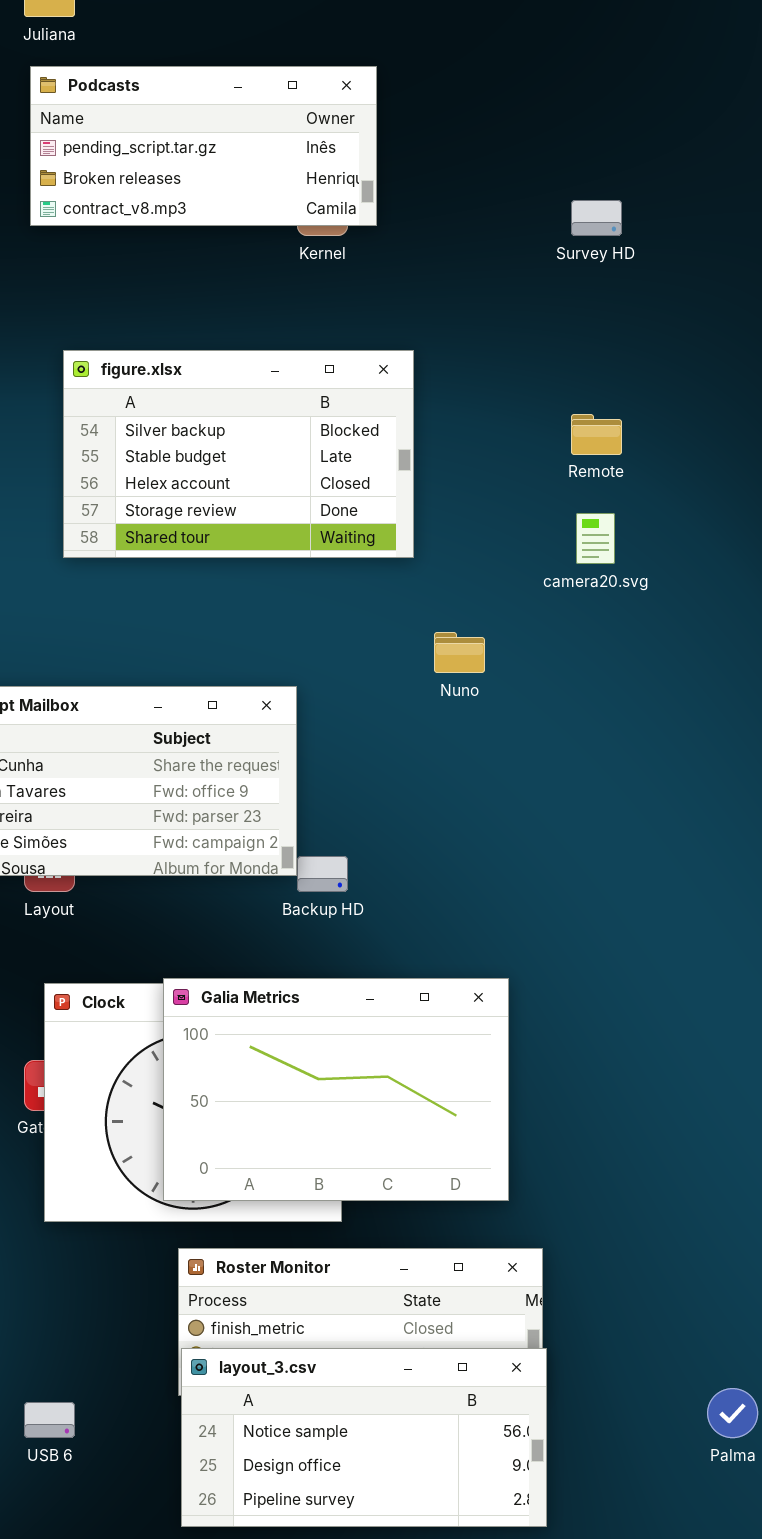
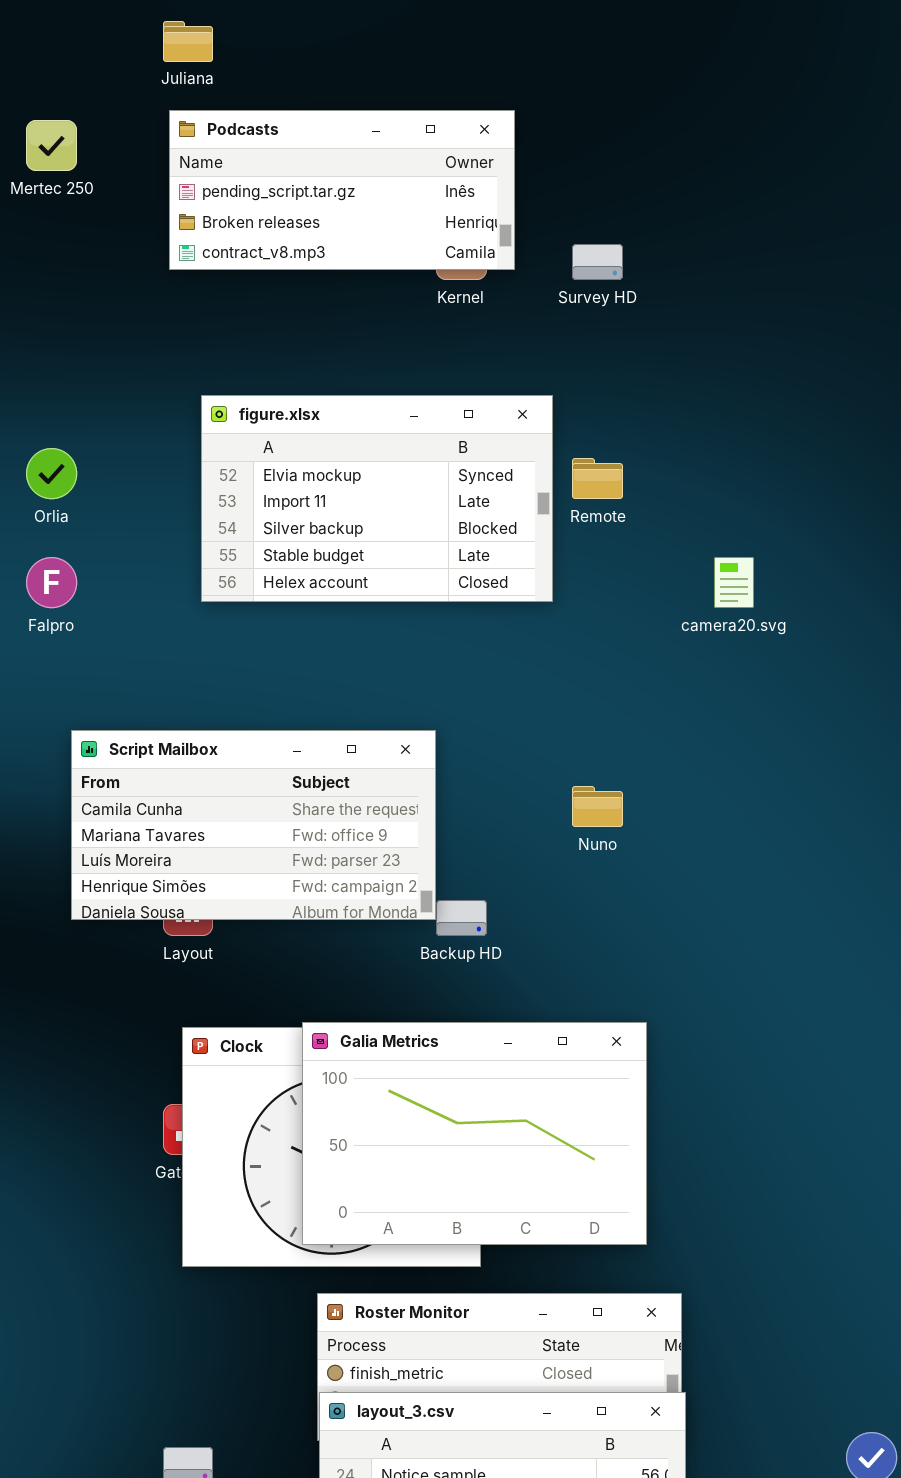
Survey HD: [571,200,622,236] -> [572,244,623,280], moved
figure.xlsx: [63,350,414,558] -> [201,395,553,602], scrolled up 2 rows
Remote: [571,414,622,455] -> [572,458,623,499], moved
Nuno: [434,632,485,673] -> [572,786,623,827], moved

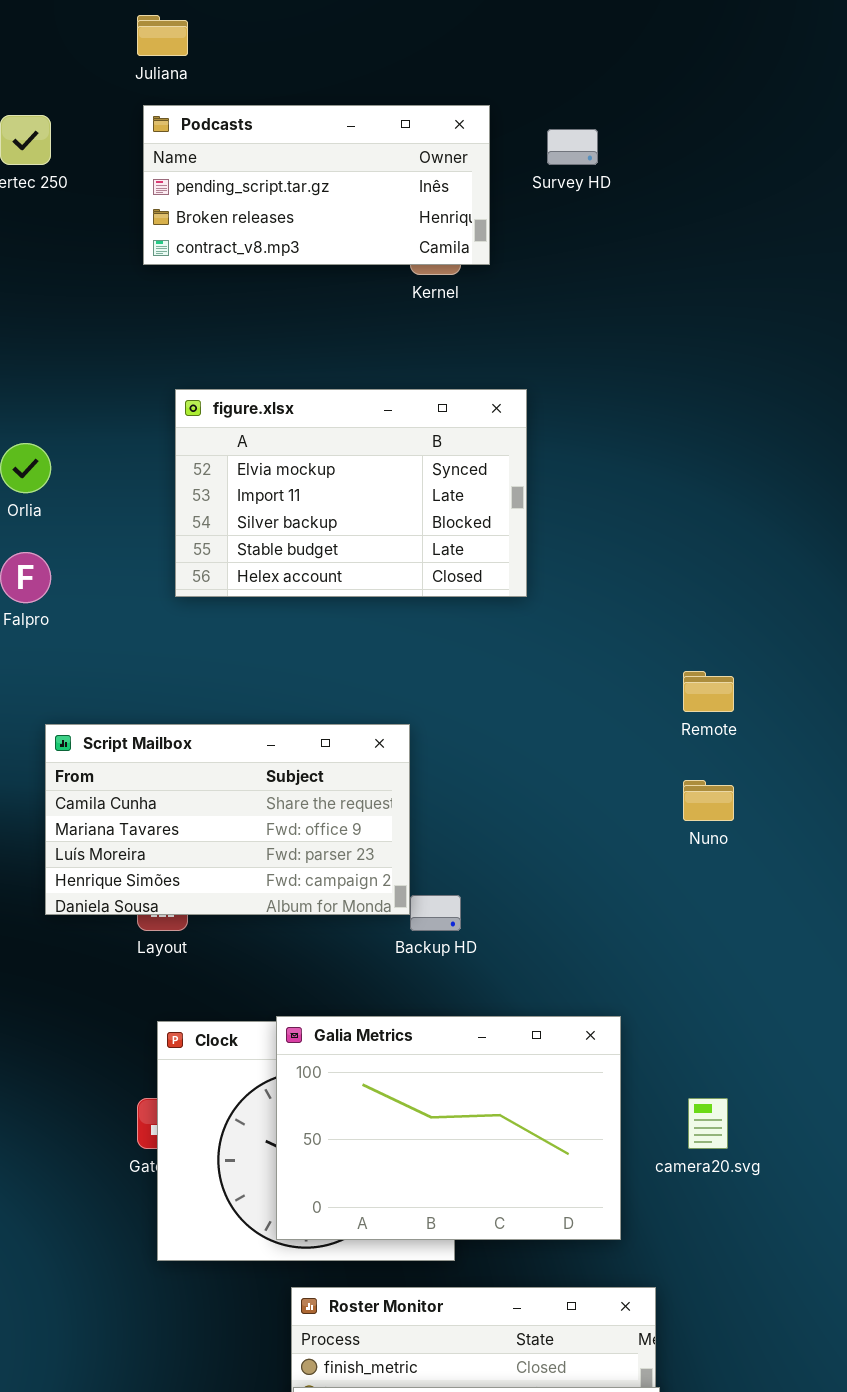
Survey HD: [572,244,623,280] -> [547,129,598,165], moved
Remote: [572,458,623,499] -> [683,671,734,712], moved
camera20.svg: [714,557,754,608] -> [688,1098,728,1149], moved
Nuno: [572,786,623,827] -> [683,780,734,821], moved

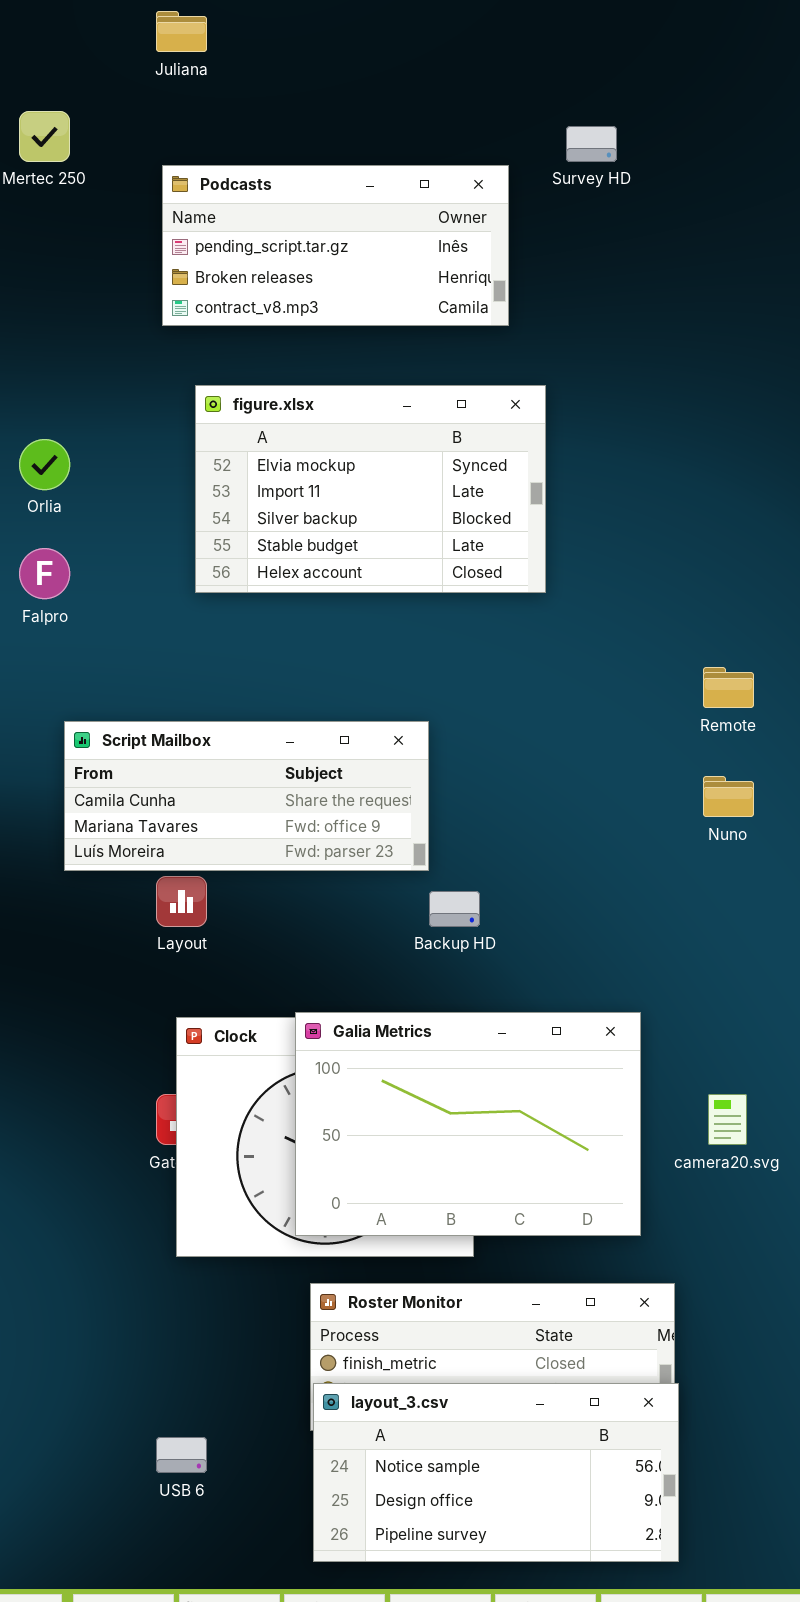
Podcasts: [143,105,490,265] -> [162,165,509,326], moved
Script Mailbox: [45,724,410,915] -> [64,721,429,871], resized

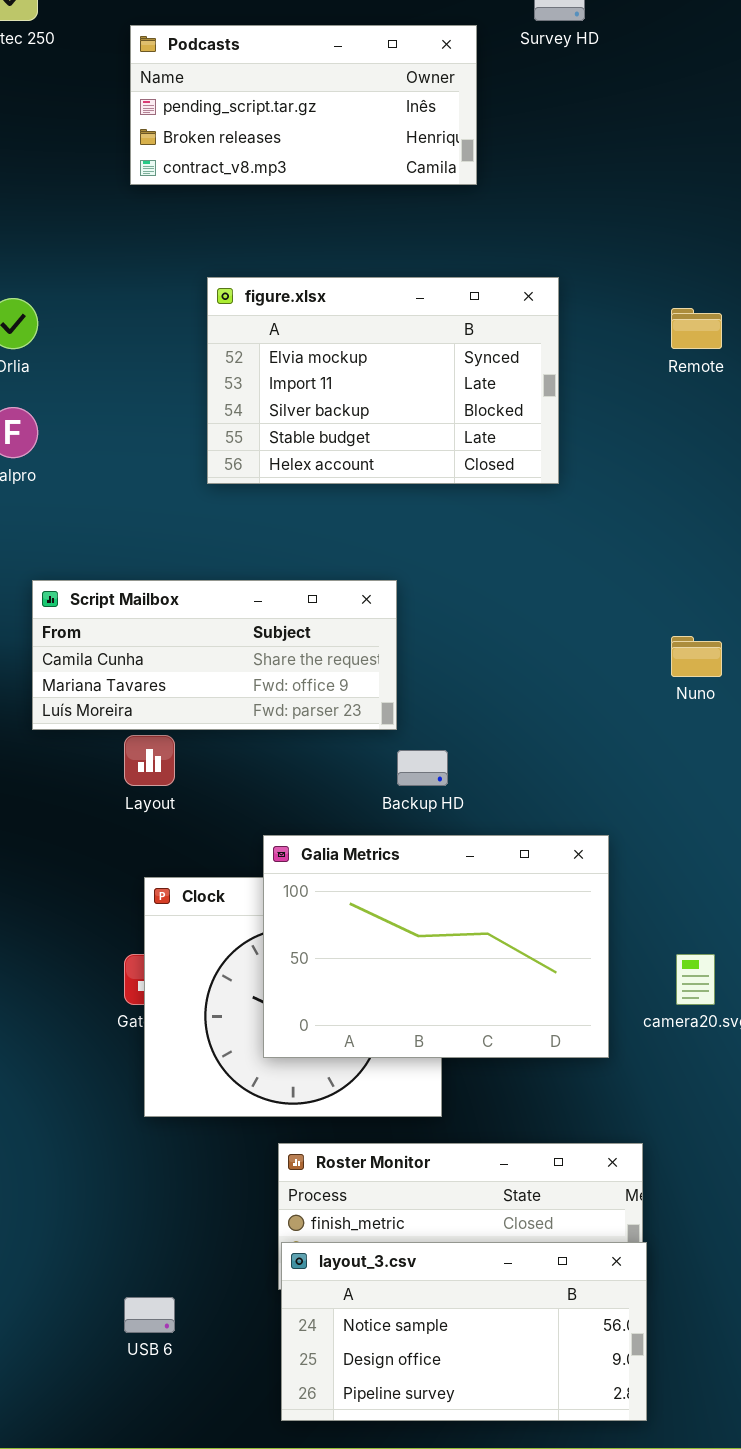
figure.xlsx: [195,385,546,593] -> [207,277,559,484], moved
Remote: [703,667,754,708] -> [671,308,722,349], moved
Galia Metrics: [295,1012,641,1236] -> [263,835,609,1058], moved

